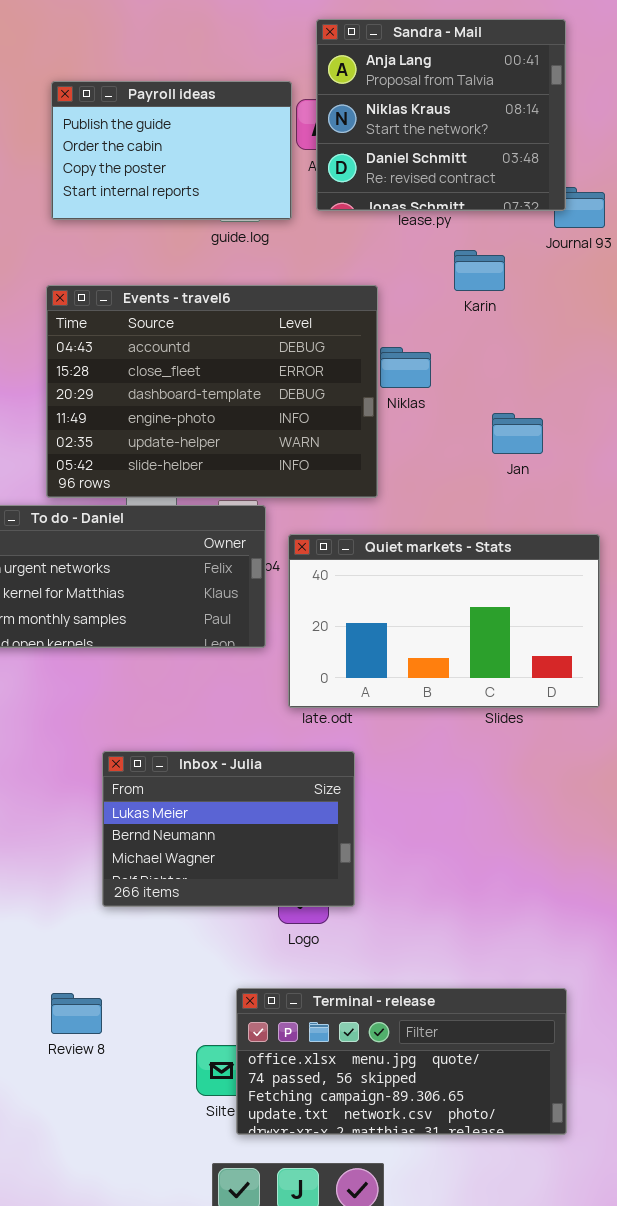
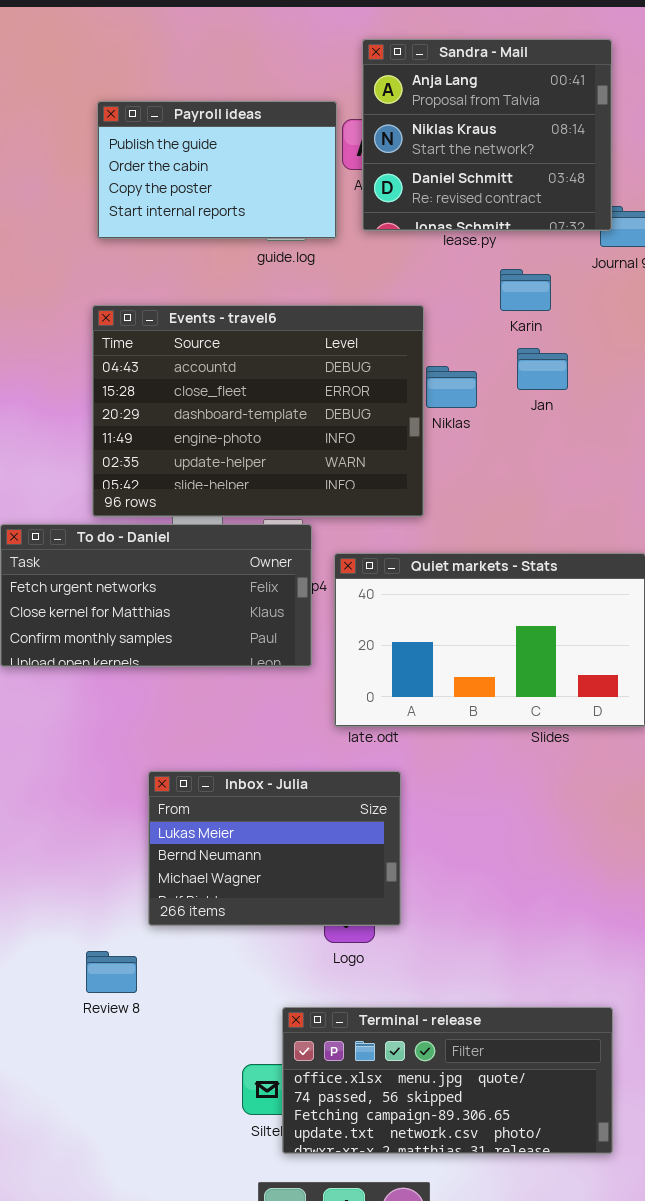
Jan: [492,413,543,454] -> [517,348,568,390], moved
Review 8: [51,993,102,1034] -> [86,951,137,993], moved

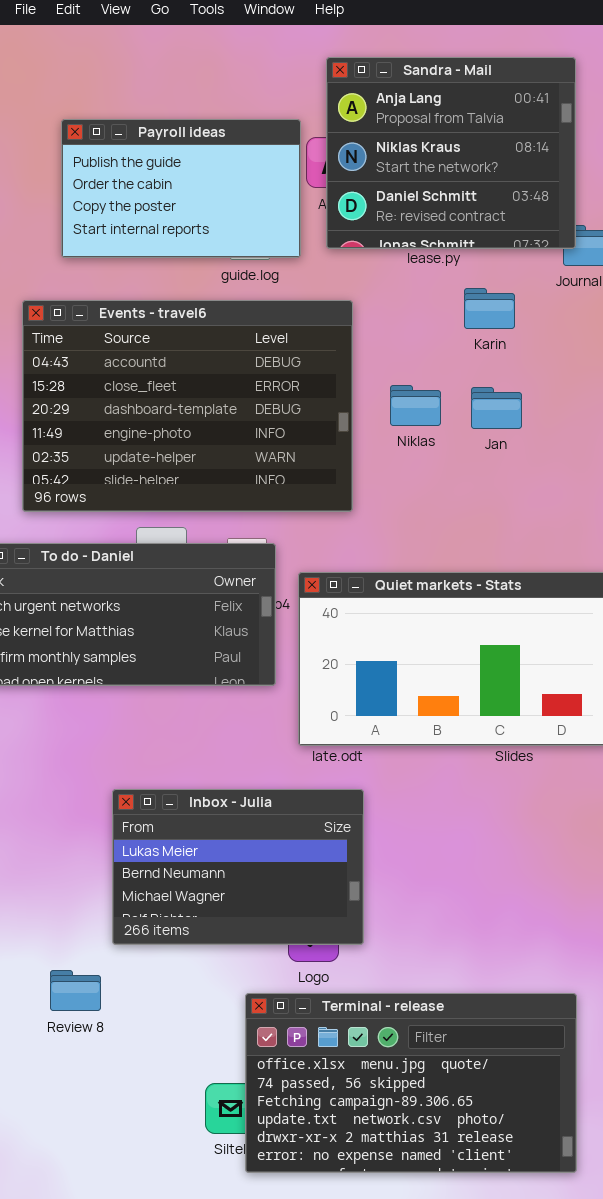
Events - travel6: [92,305,424,517] -> [22,300,353,512], moved
Jan: [517,348,568,390] -> [471,387,522,429], moved
Terminal - release: [282,1007,613,1154] -> [245,993,577,1173], resized

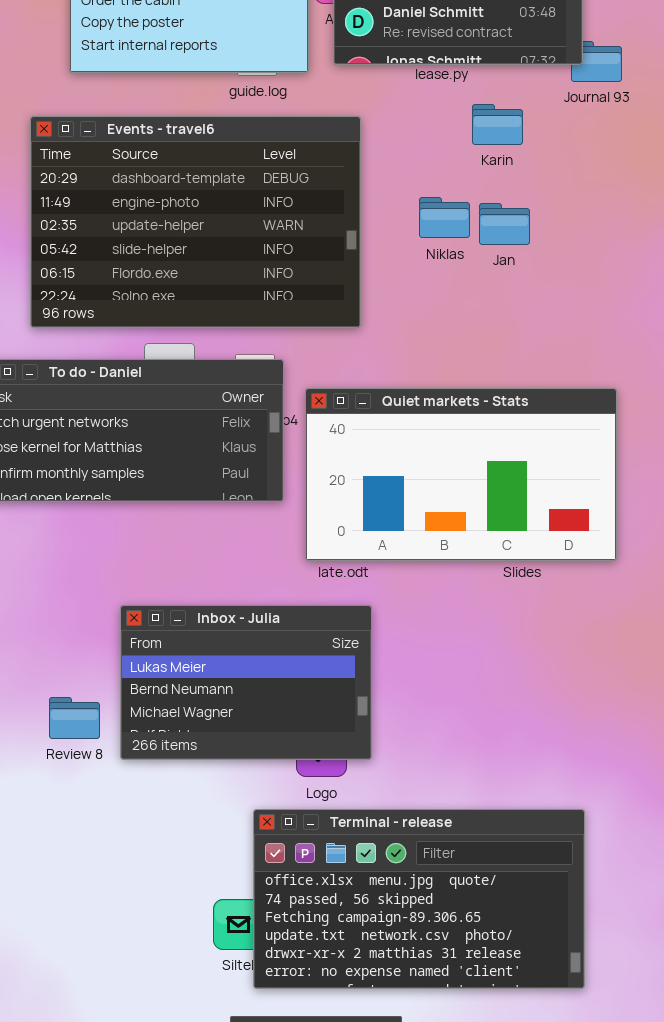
Events - travel6: [22,300,353,512] -> [30,116,361,328], scrolled down 2 rows
Niklas: [390,385,441,426] -> [419,197,470,238], moved
Review 8: [50,970,101,1011] -> [49,697,100,739], moved

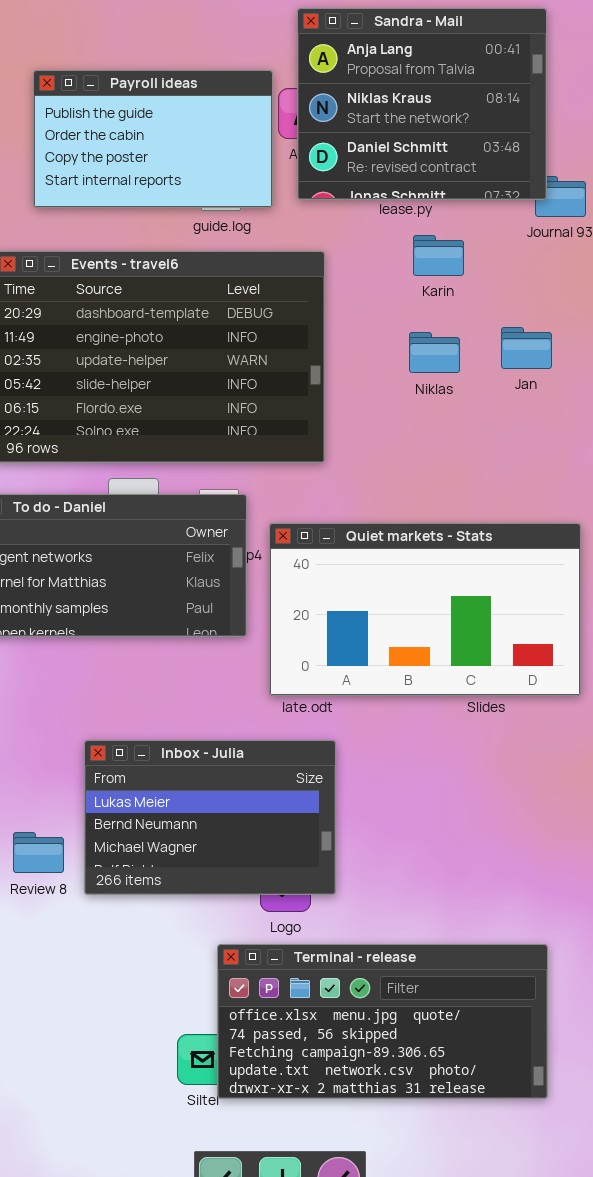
Karin: [472,104,523,145] -> [413,235,464,276], moved
Niklas: [419,197,470,238] -> [409,332,460,373], moved
Jan: [479,203,530,245] -> [501,327,552,369], moved
Terminal - release: [253,809,585,989] -> [217,944,548,1099], resized

